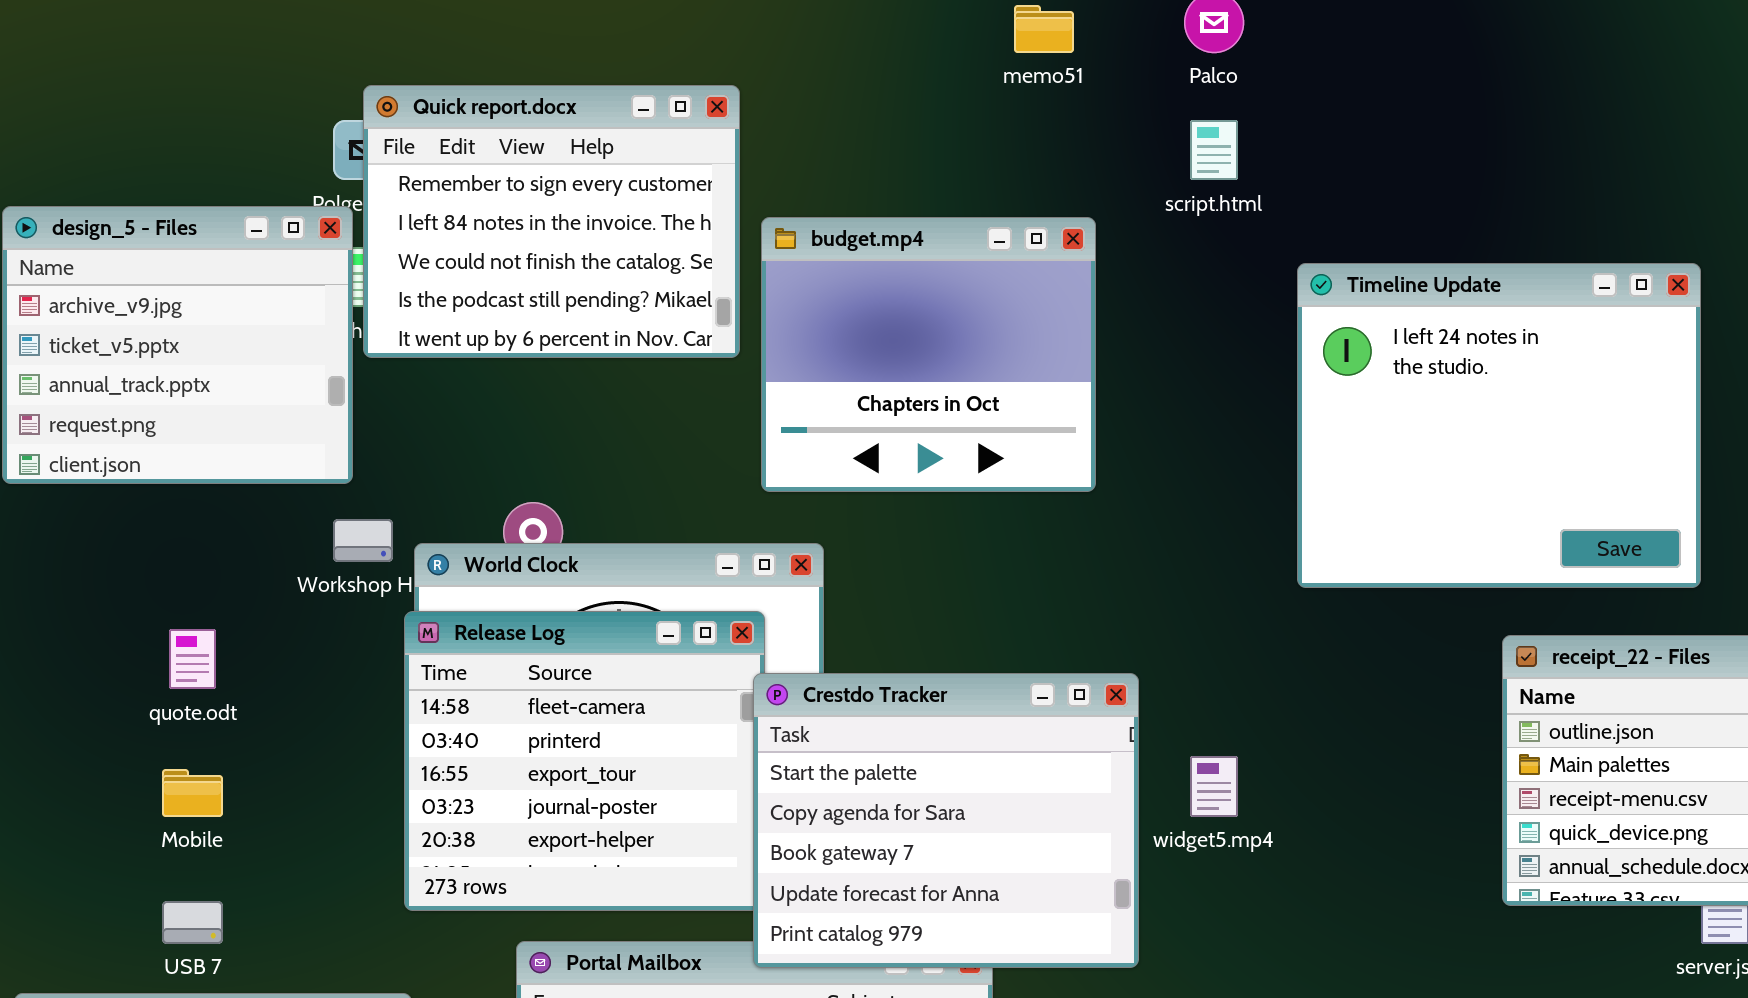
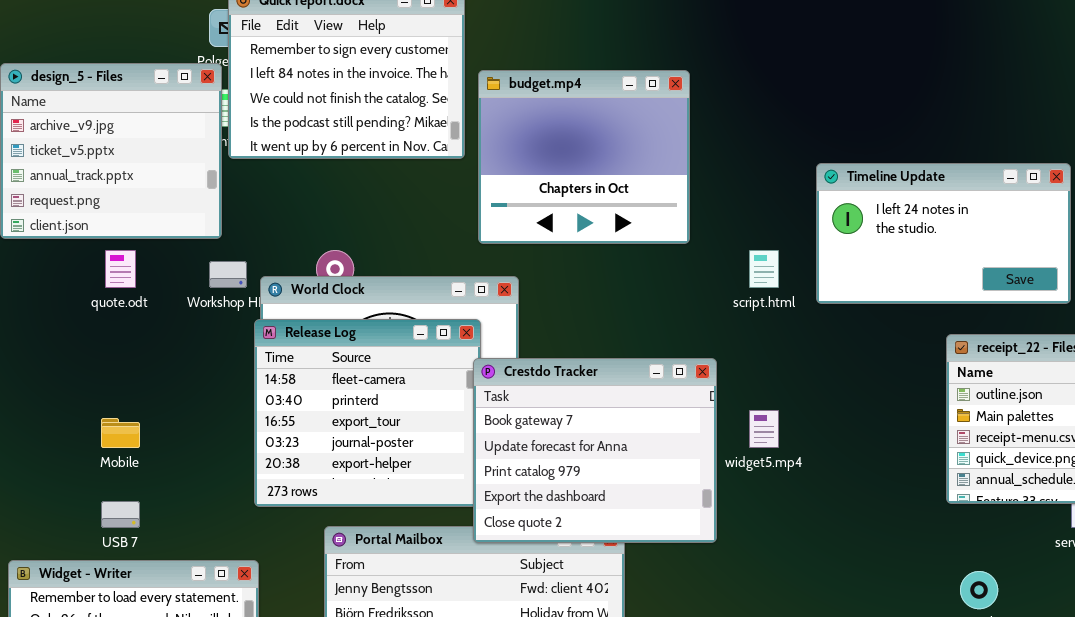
script.html: [1190,120,1238,180] -> [749,250,779,288], moved
Timeline Update: [1297,263,1701,588] -> [816,163,1071,304], resized
quote.odt: [169,629,216,689] -> [105,250,136,288], moved
Crestdo Tracker: [753,673,1139,968] -> [473,358,717,543], scrolled down 2 rows

